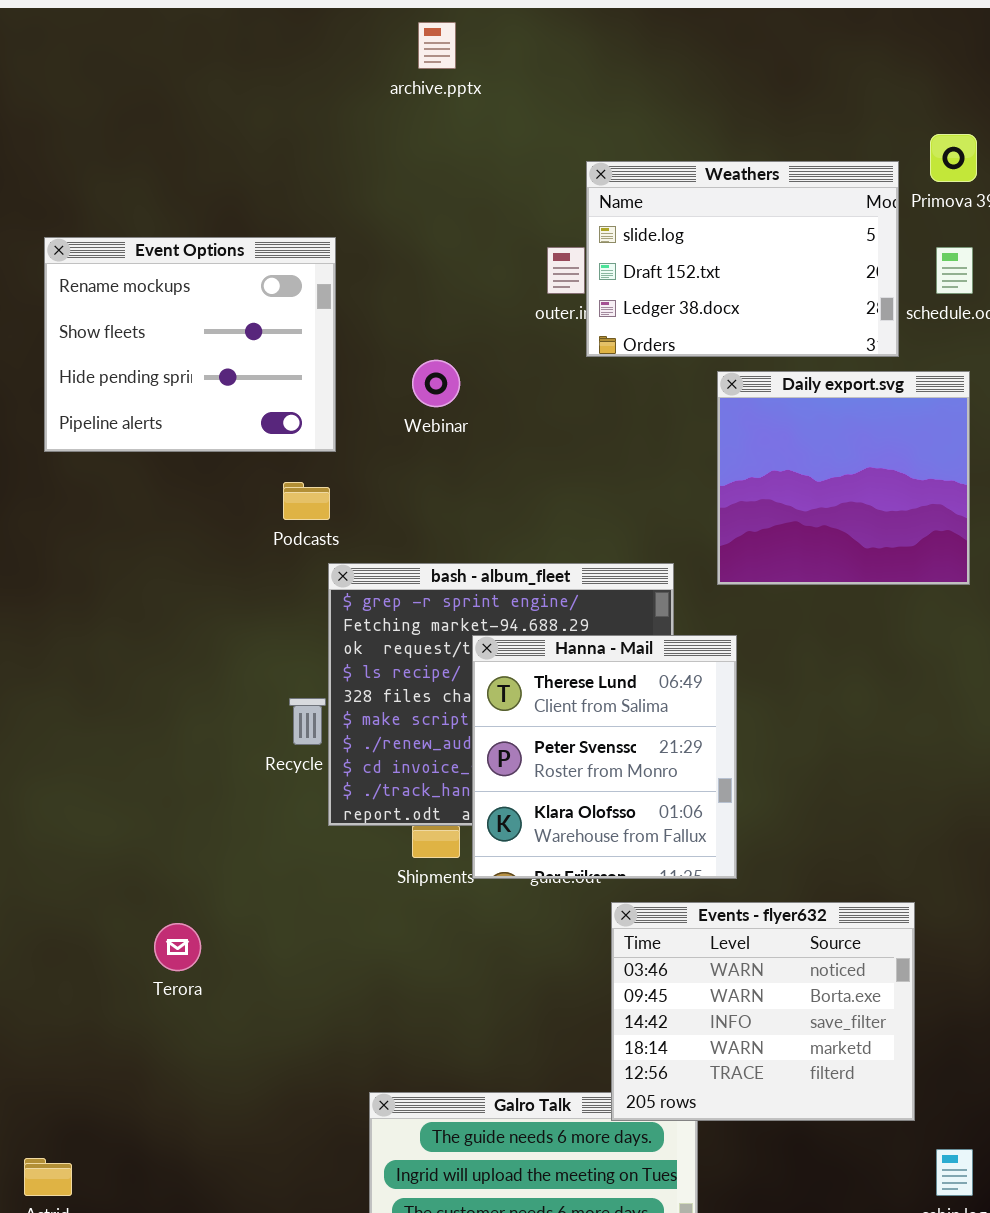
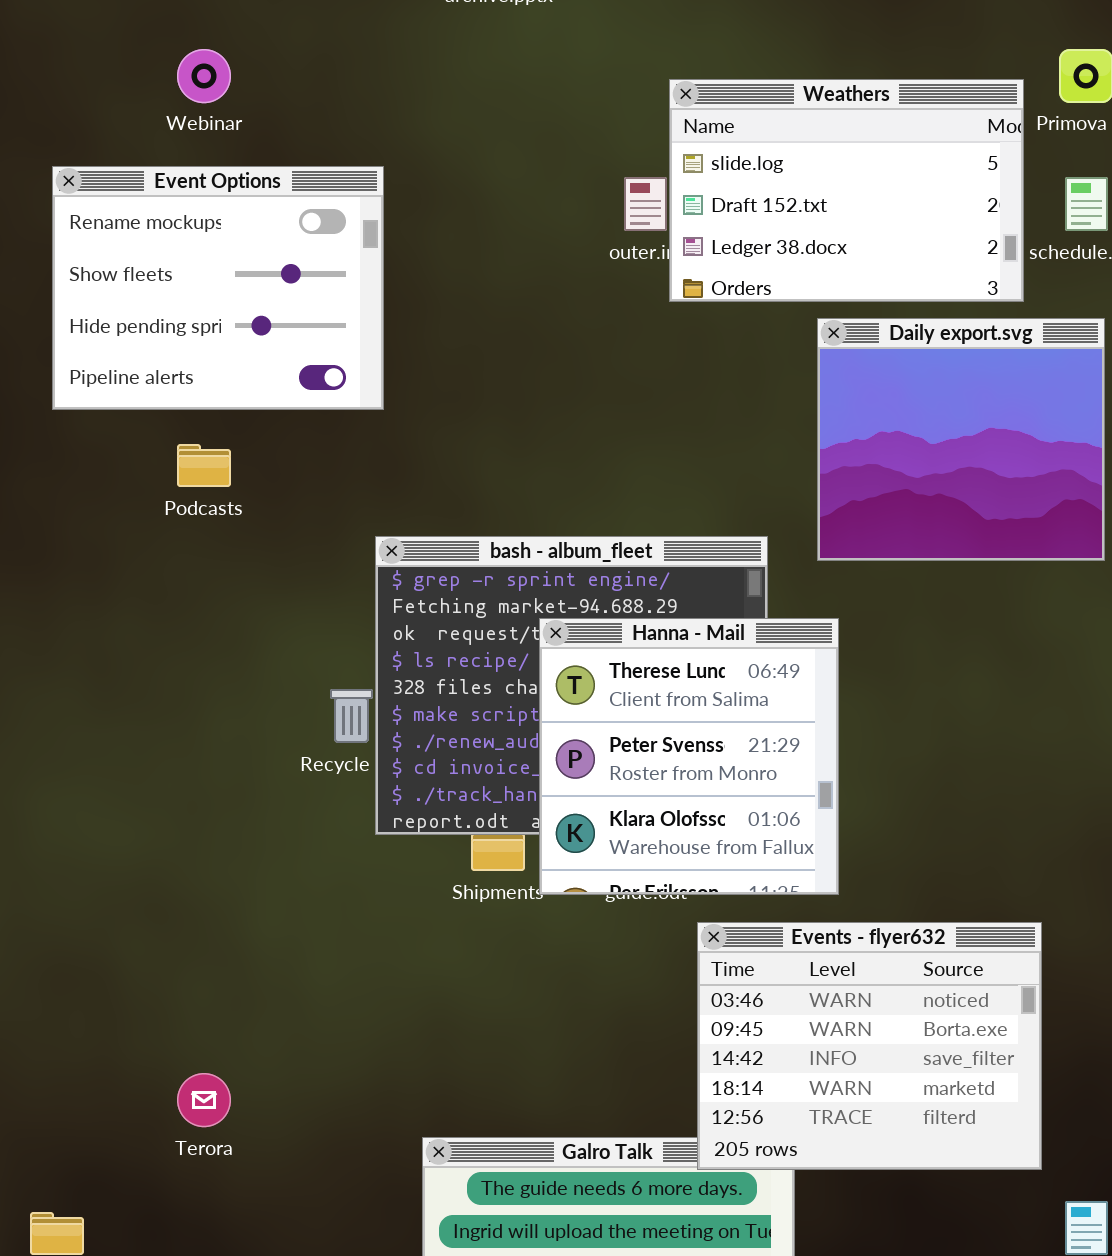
Webinar: [412,360,460,407] -> [177,49,231,103], moved
Podcasts: [283,482,330,520] -> [177,444,231,487], moved
Terora: [154,923,201,971] -> [177,1073,231,1127], moved

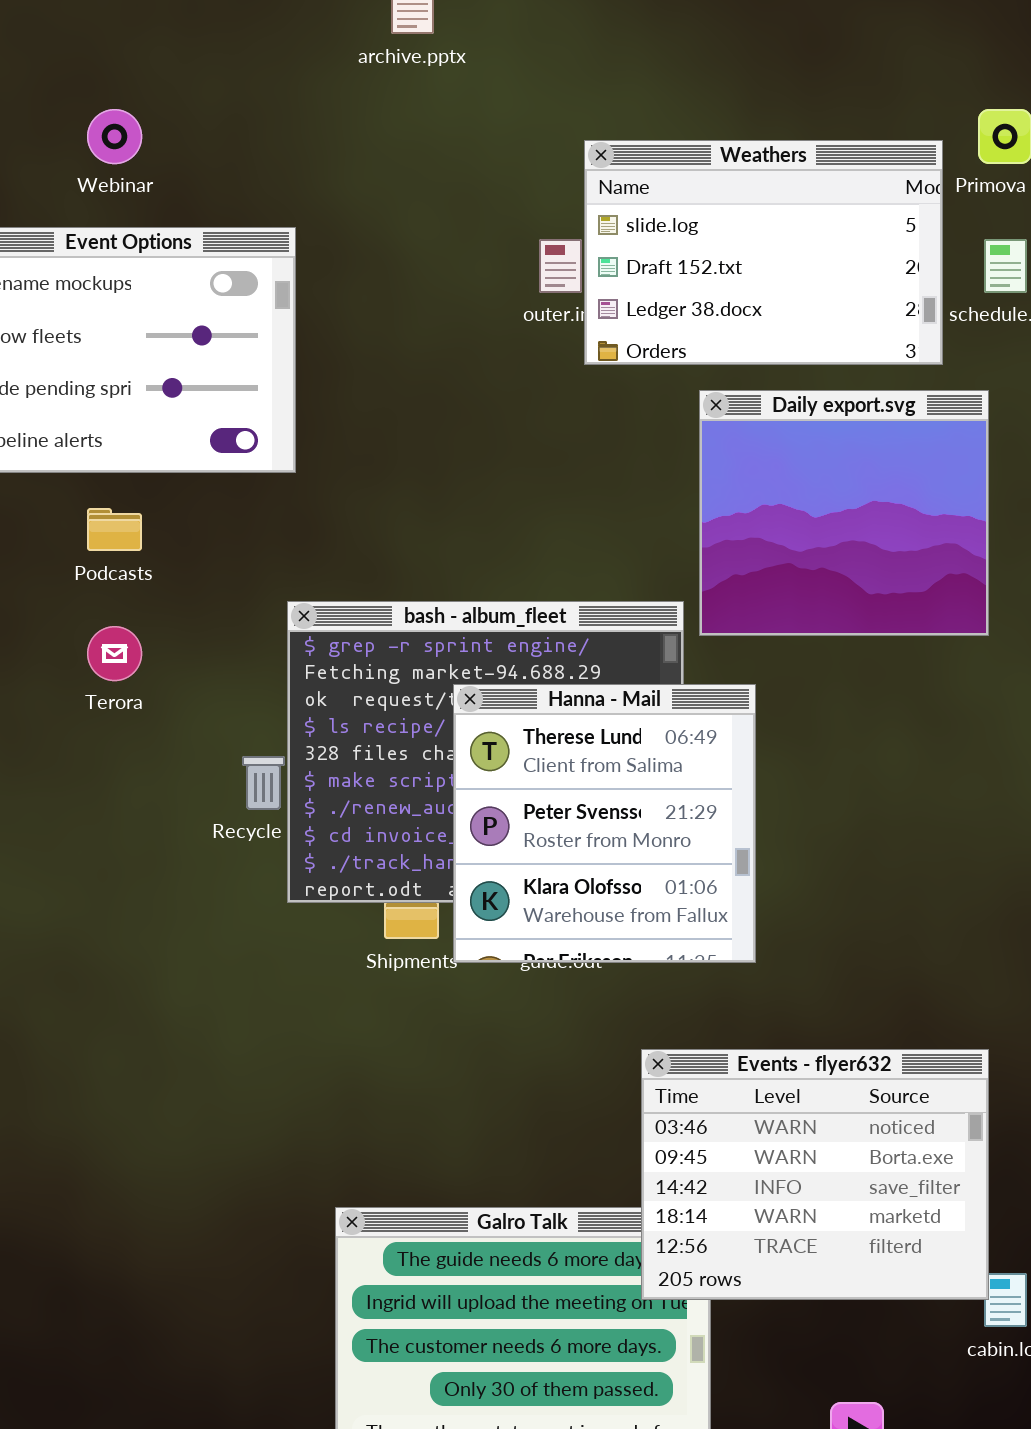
Daily export.svg: [817,318,1105,561] -> [699,390,989,636], moved
Events - flyer632: [697,922,1042,1170] -> [641,1049,989,1300], moved
Terora: [177,1073,231,1127] -> [87,626,142,681], moved

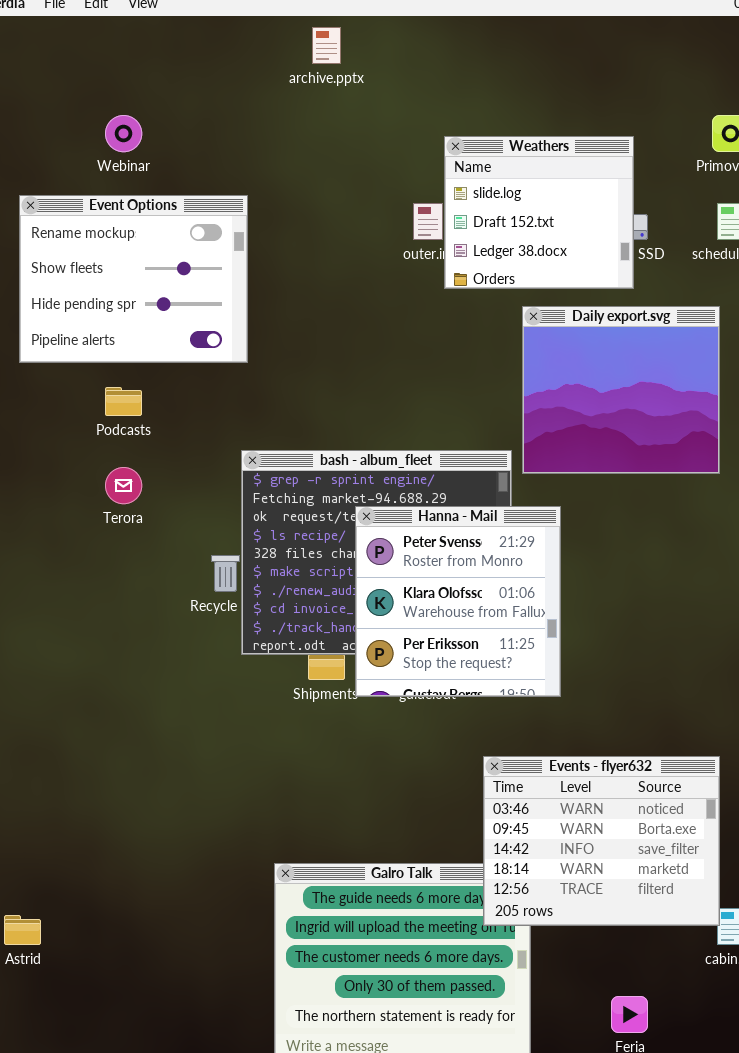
Weathers: [584,140,943,365] -> [444,136,634,289], resized
Hanna - Mail: [453,684,756,963] -> [355,506,561,697], scrolled down 1 row

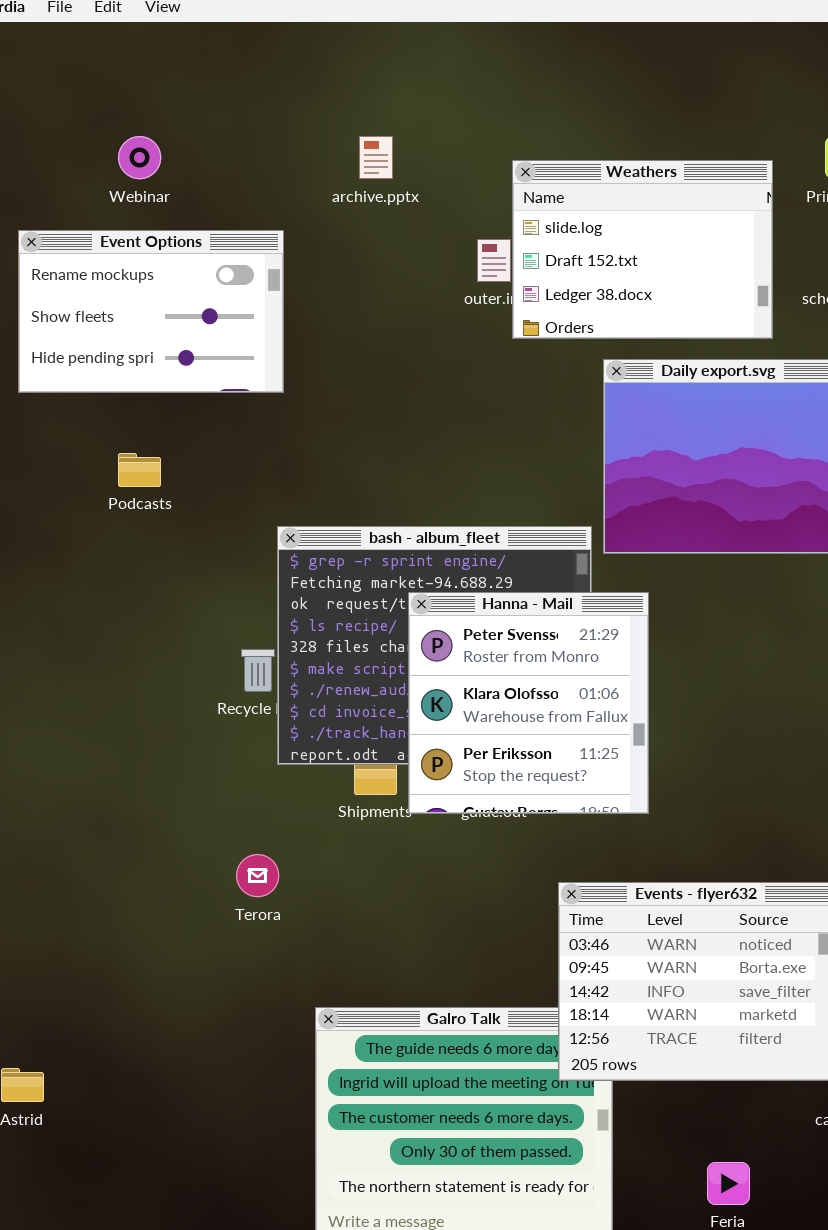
archive.pptx: [312,27,341,64] -> [359,136,393,179], moved
Weathers: [444,136,634,289] -> [512,160,773,339], resized
Event Options: [19,195,248,363] -> [18,230,284,393], resized
Terora: [105,467,142,504] -> [236,854,279,897], moved

